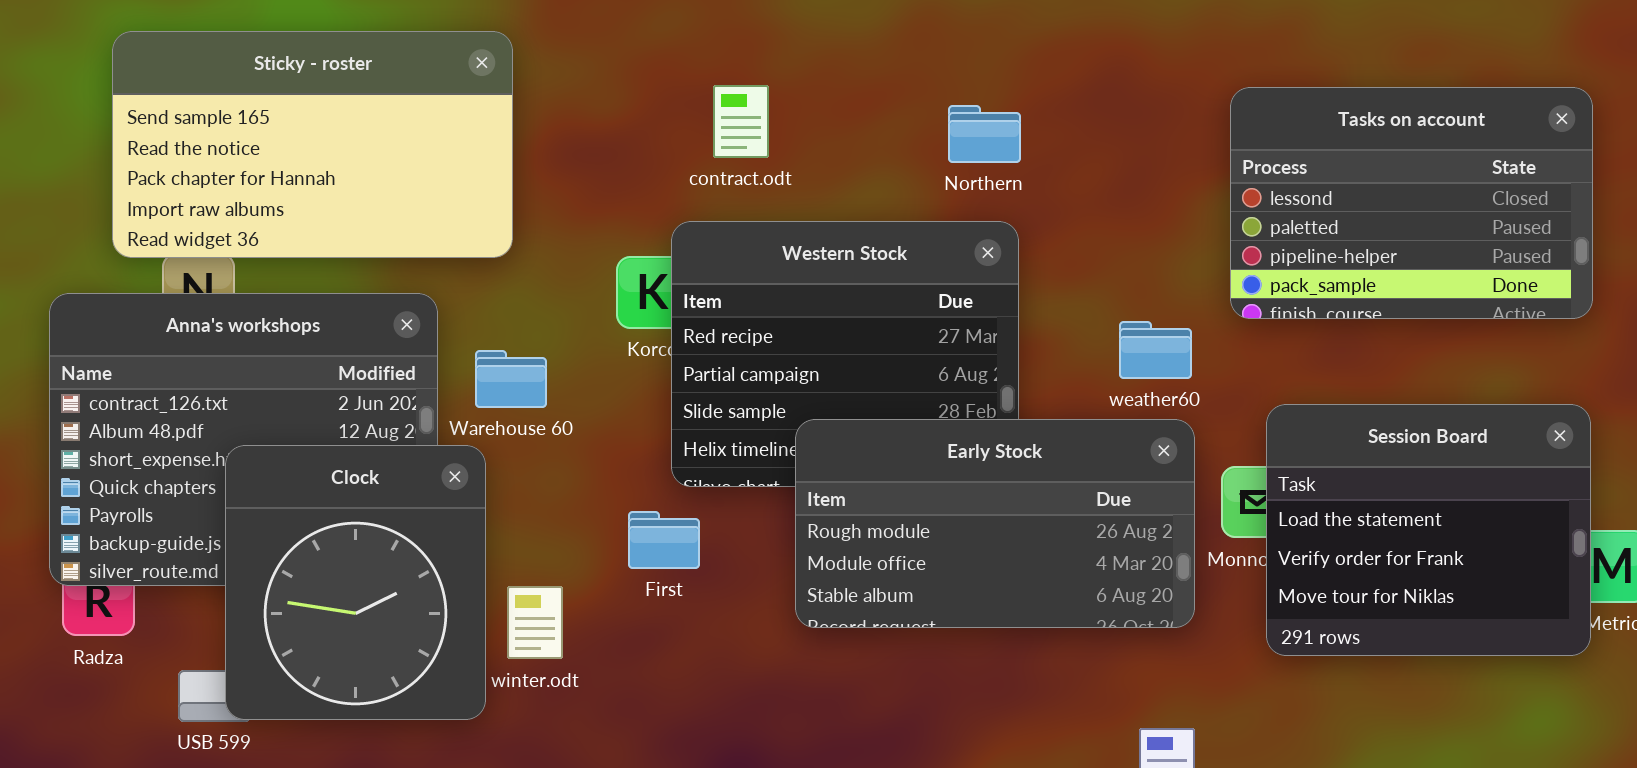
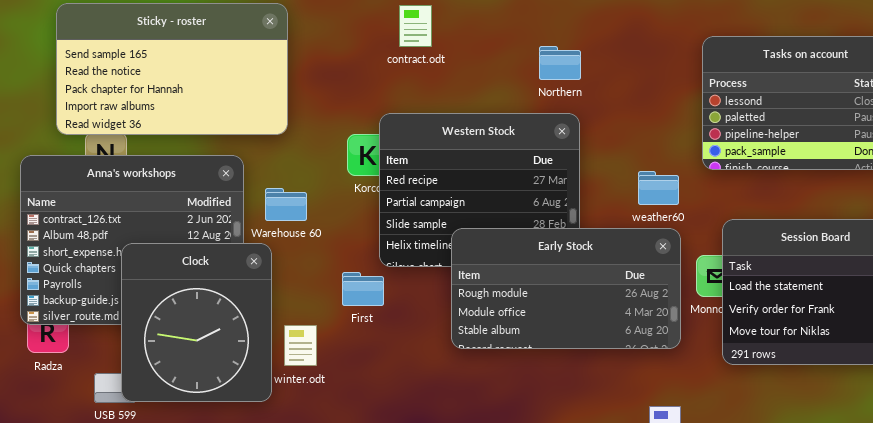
contract.odt: [713,85,769,158] -> [399,5,432,47], moved
First: [628,511,700,569] -> [342,272,384,306], moved

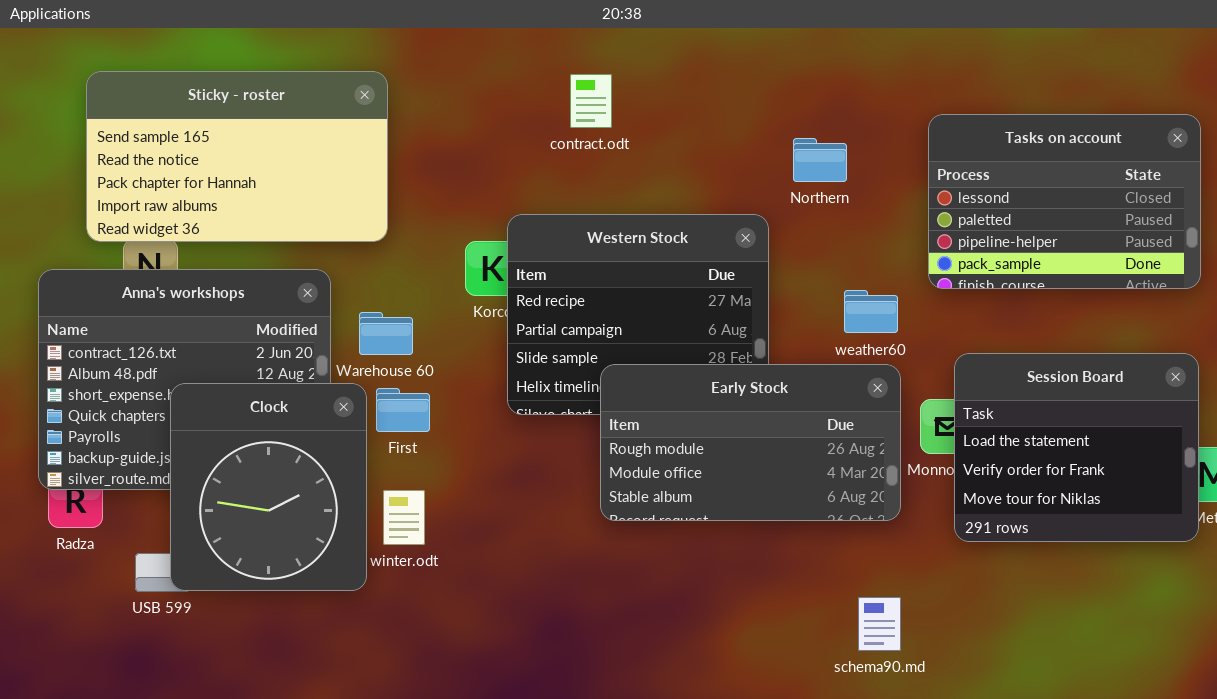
contract.odt: [399,5,432,47] -> [570,74,612,128], moved
Northern: [539,46,581,80] -> [793,138,847,182], moved
First: [342,272,384,306] -> [376,388,430,432], moved

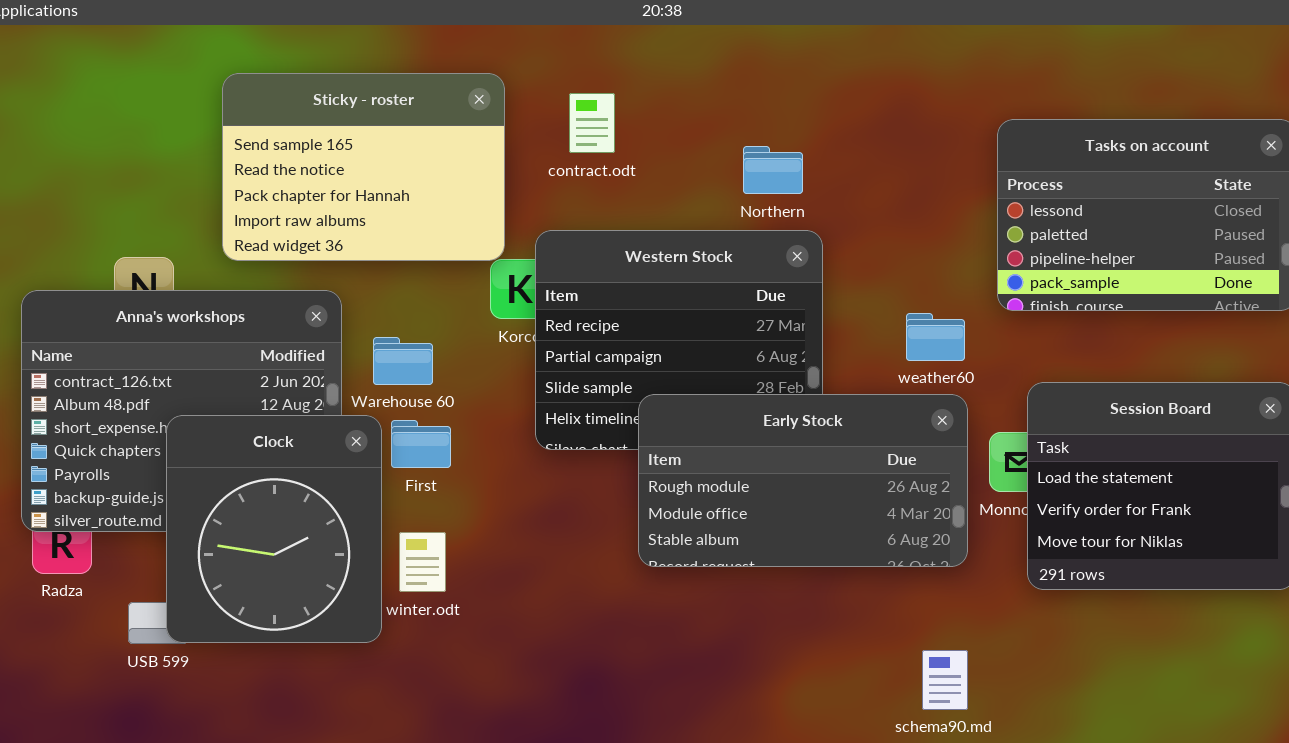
Sticky - roster: [86,71,388,242] -> [222,73,505,261], moved, resized
contract.odt: [570,74,612,128] -> [569,93,615,153], moved
Northern: [793,138,847,182] -> [743,146,803,194], moved

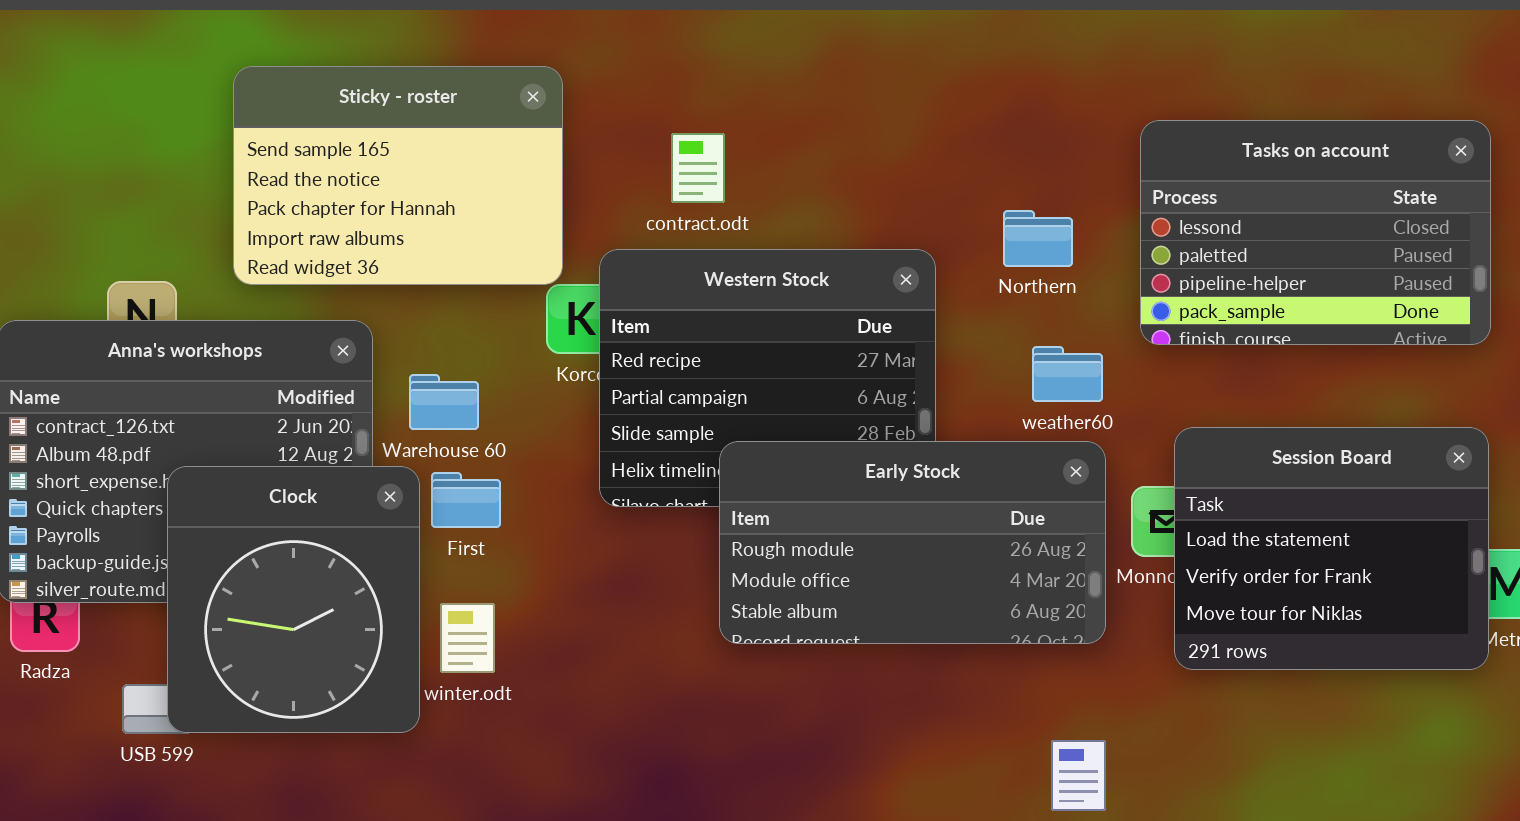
contract.odt: [569,93,615,153] -> [671,133,725,203], moved
Northern: [743,146,803,194] -> [1003,210,1073,267], moved

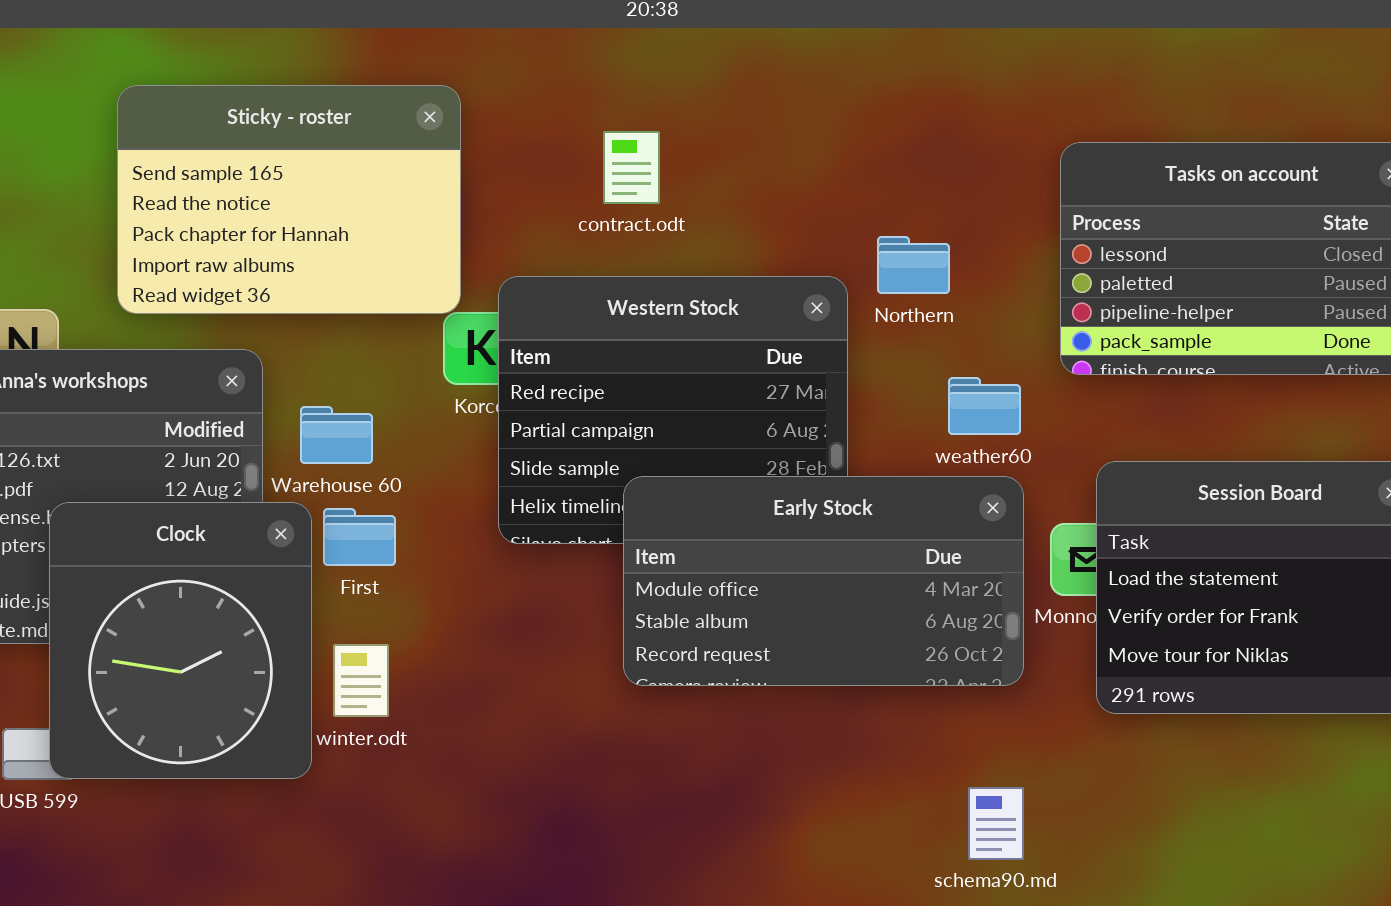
contract.odt: [671,133,725,203] -> [603,131,660,204], moved
Northern: [1003,210,1073,267] -> [877,236,950,294], moved
Early Stock: [719,441,1106,644] -> [623,476,1024,686], scrolled down 1 row

